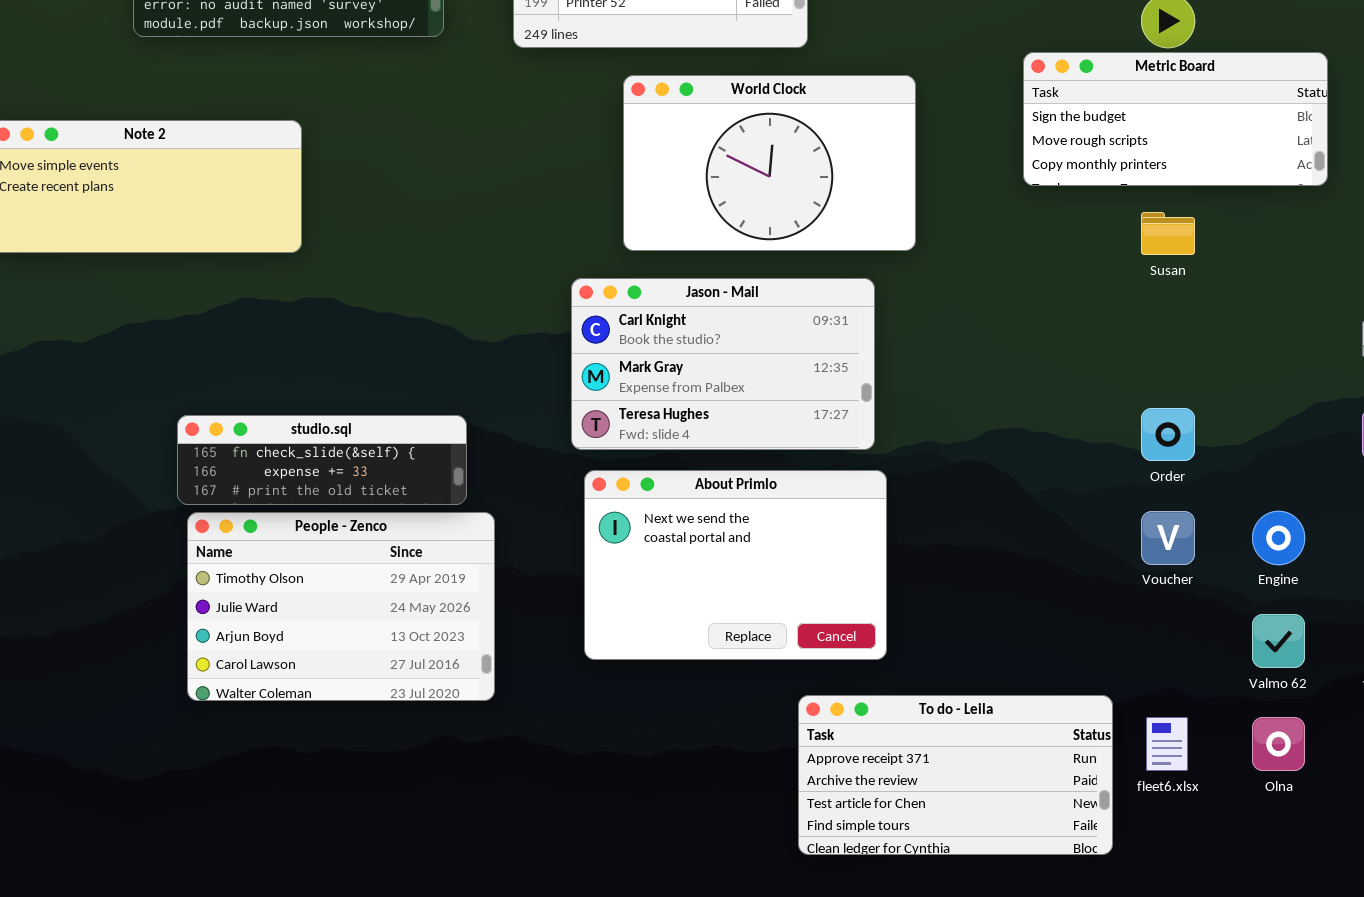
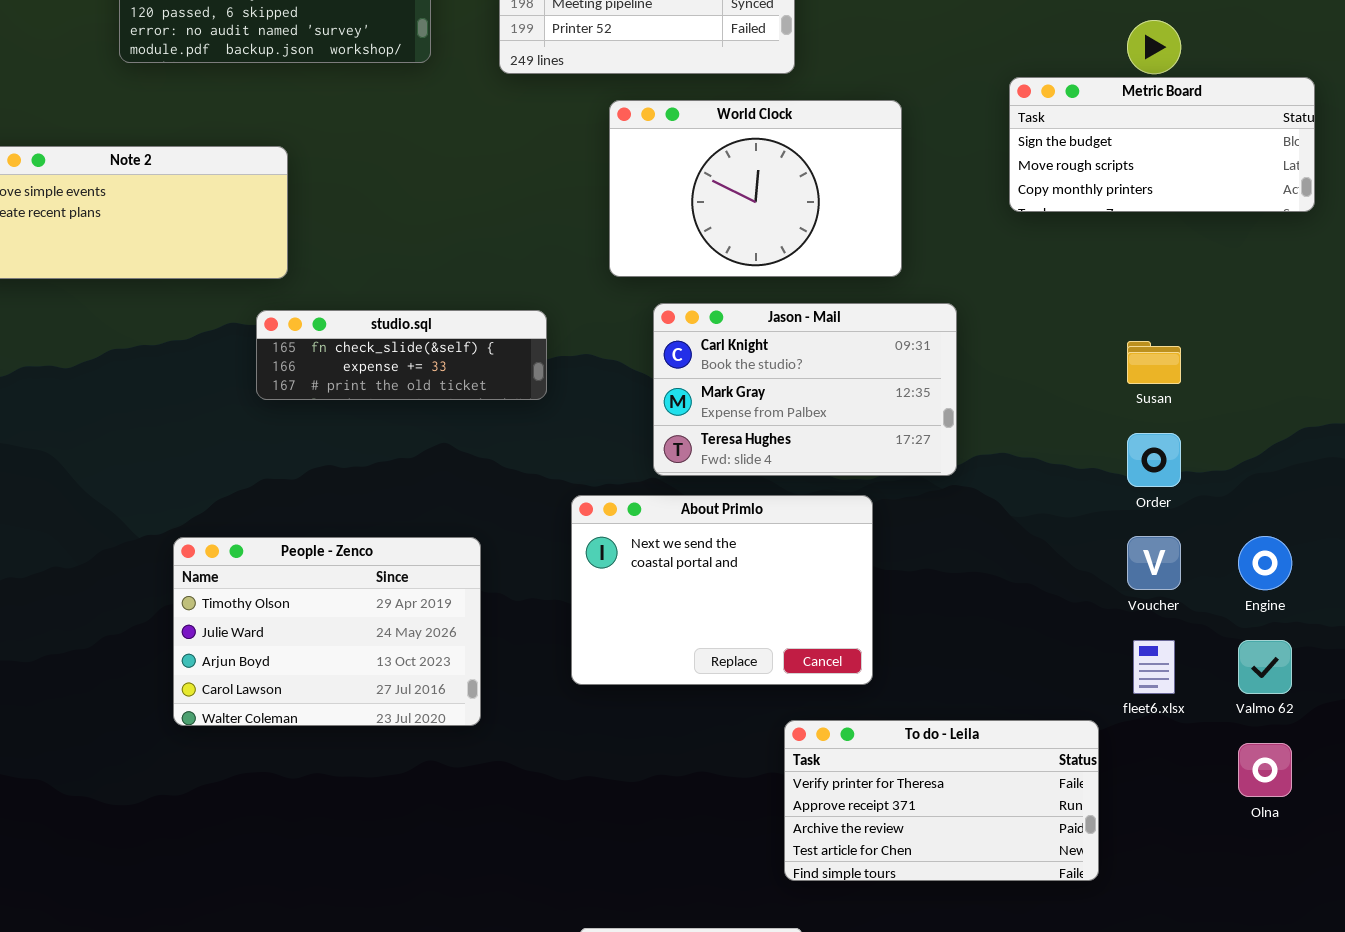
Susan: [1141,212,1195,255] -> [1127,341,1181,384], moved
Jason - Mail: [571,278,875,450] -> [653,303,957,476], moved
studio.sql: [177,415,467,505] -> [256,310,547,400], moved
To do - Leila: [798,695,1113,855] -> [784,720,1099,881], scrolled up 1 row
fleet6.xlsx: [1146,717,1188,771] -> [1133,640,1175,694], moved

